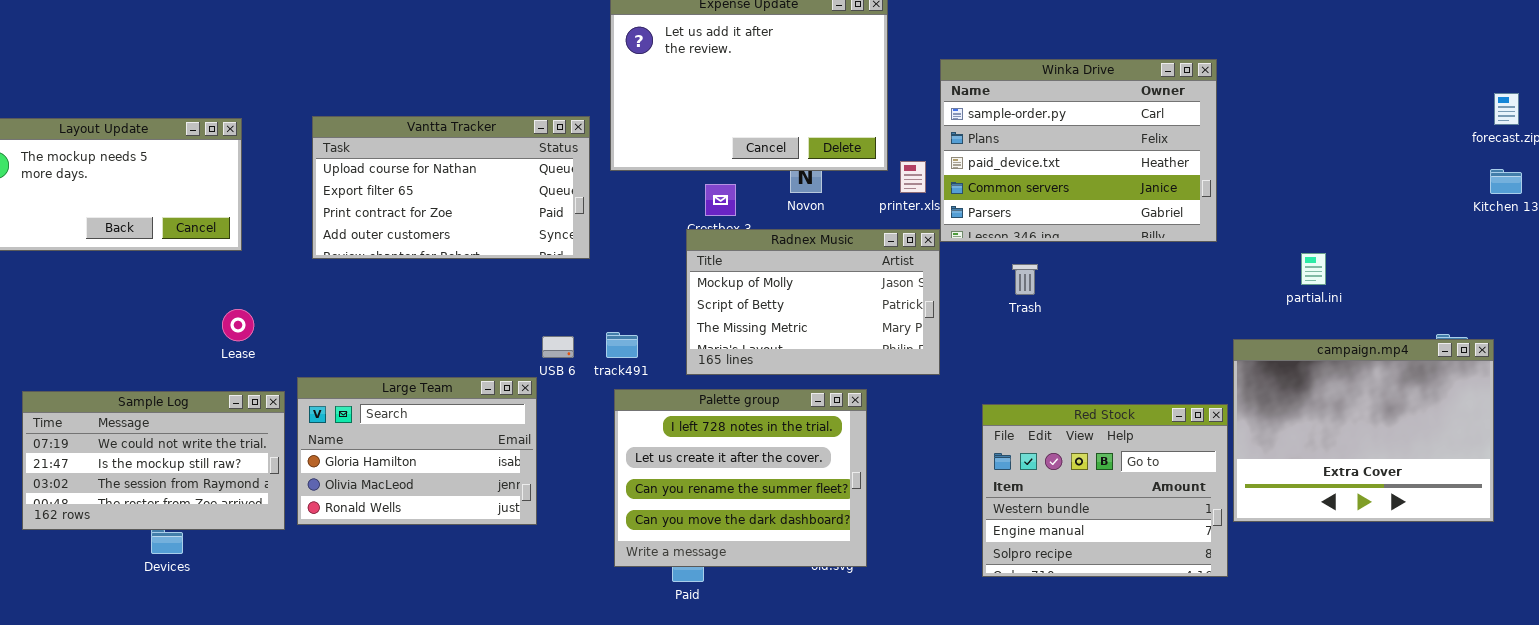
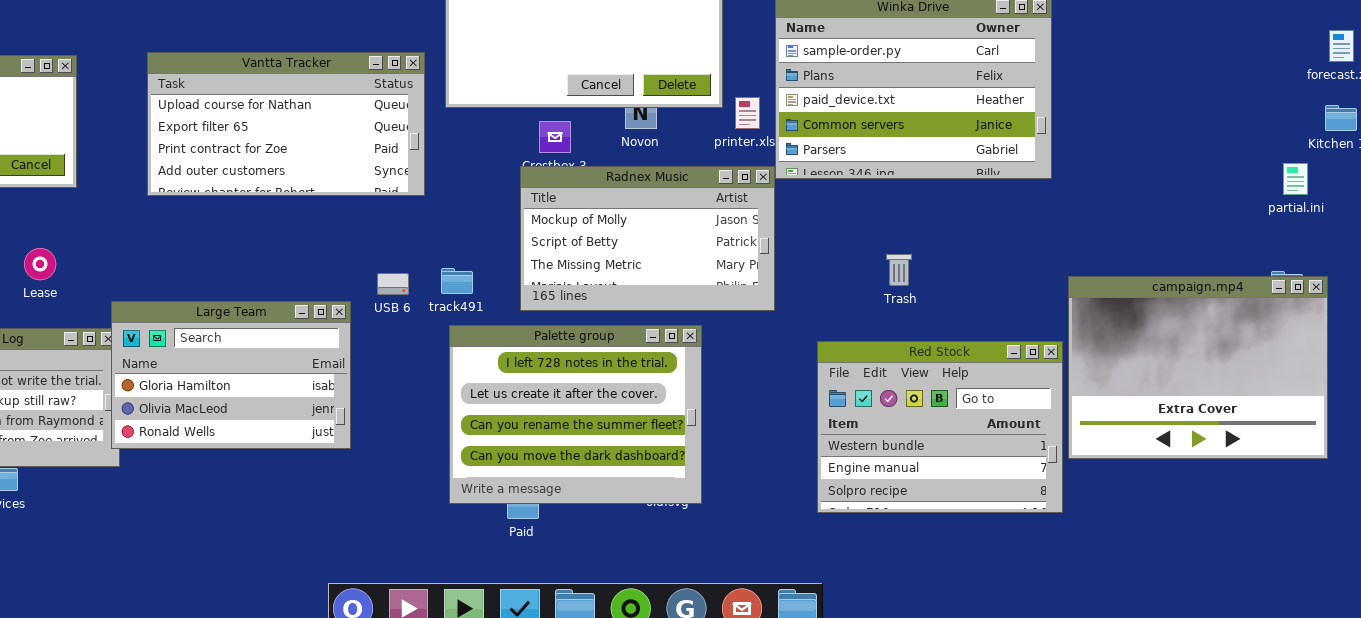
partial.ini: [1301,253,1326,285] -> [1283,163,1308,195], moved
Trash: [1012,264,1038,295] -> [886,254,912,286], moved
Lease: [222,309,254,341] -> [24,248,56,280], moved
Large Team: [297,377,537,525] -> [111,301,351,449], moved

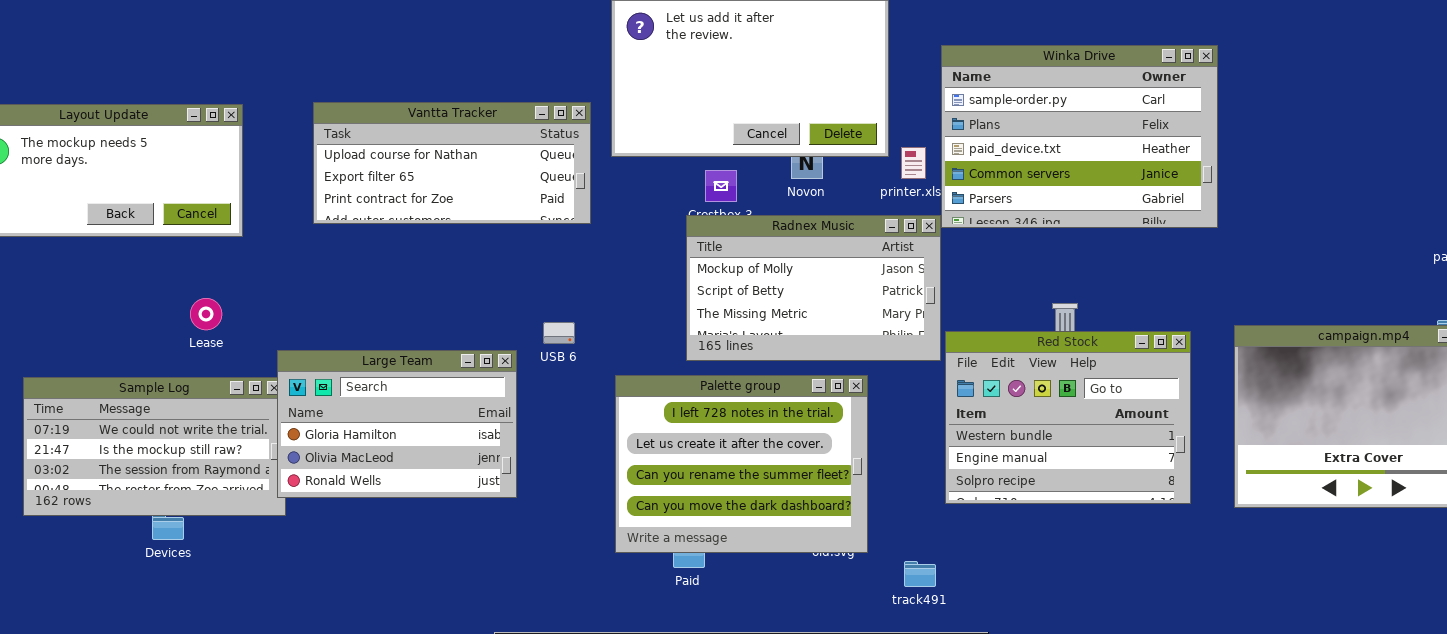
Vantta Tracker: [147,52,425,196] -> [313,102,591,224], resized
track491: [441,268,473,294] -> [904,561,936,587], moved
Red Stock: [817,341,1063,513] -> [945,331,1191,504], moved

